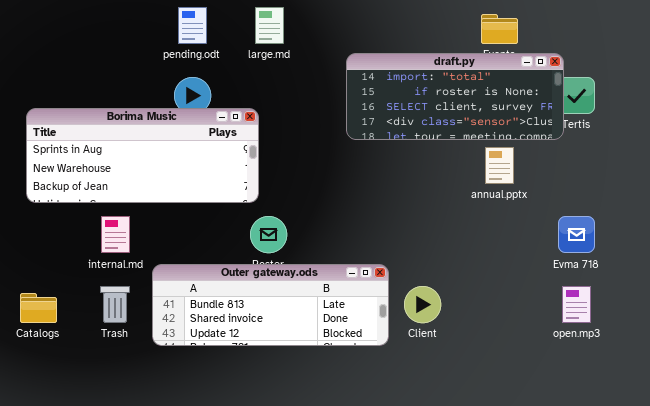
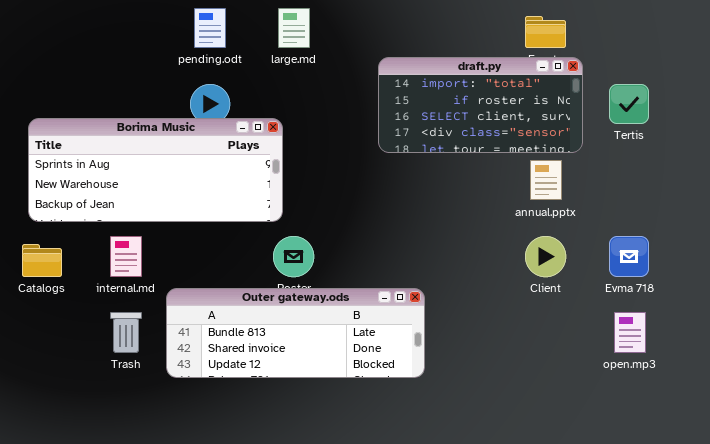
draft.py: [346,53,564,140] -> [378,57,583,153], resized
Client: [404,286,441,323] -> [525,236,566,277], moved
Catalogs: [20,293,57,323] -> [22,244,62,277], moved

